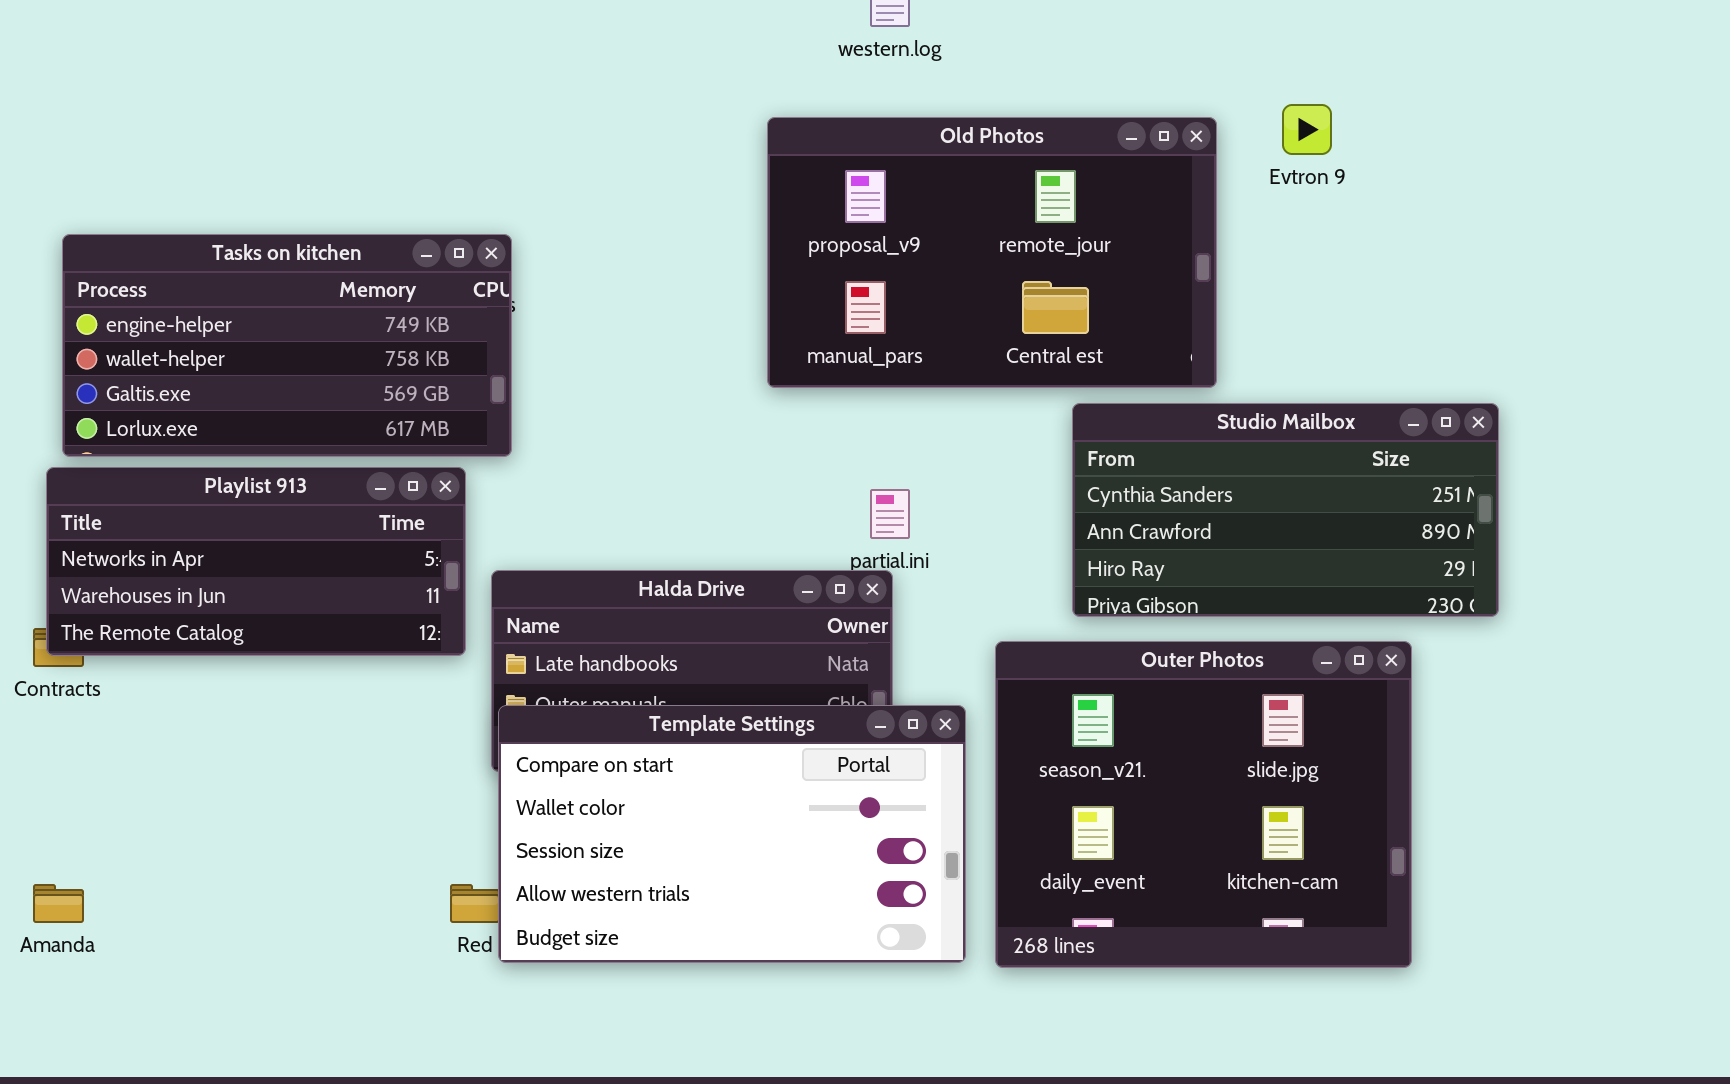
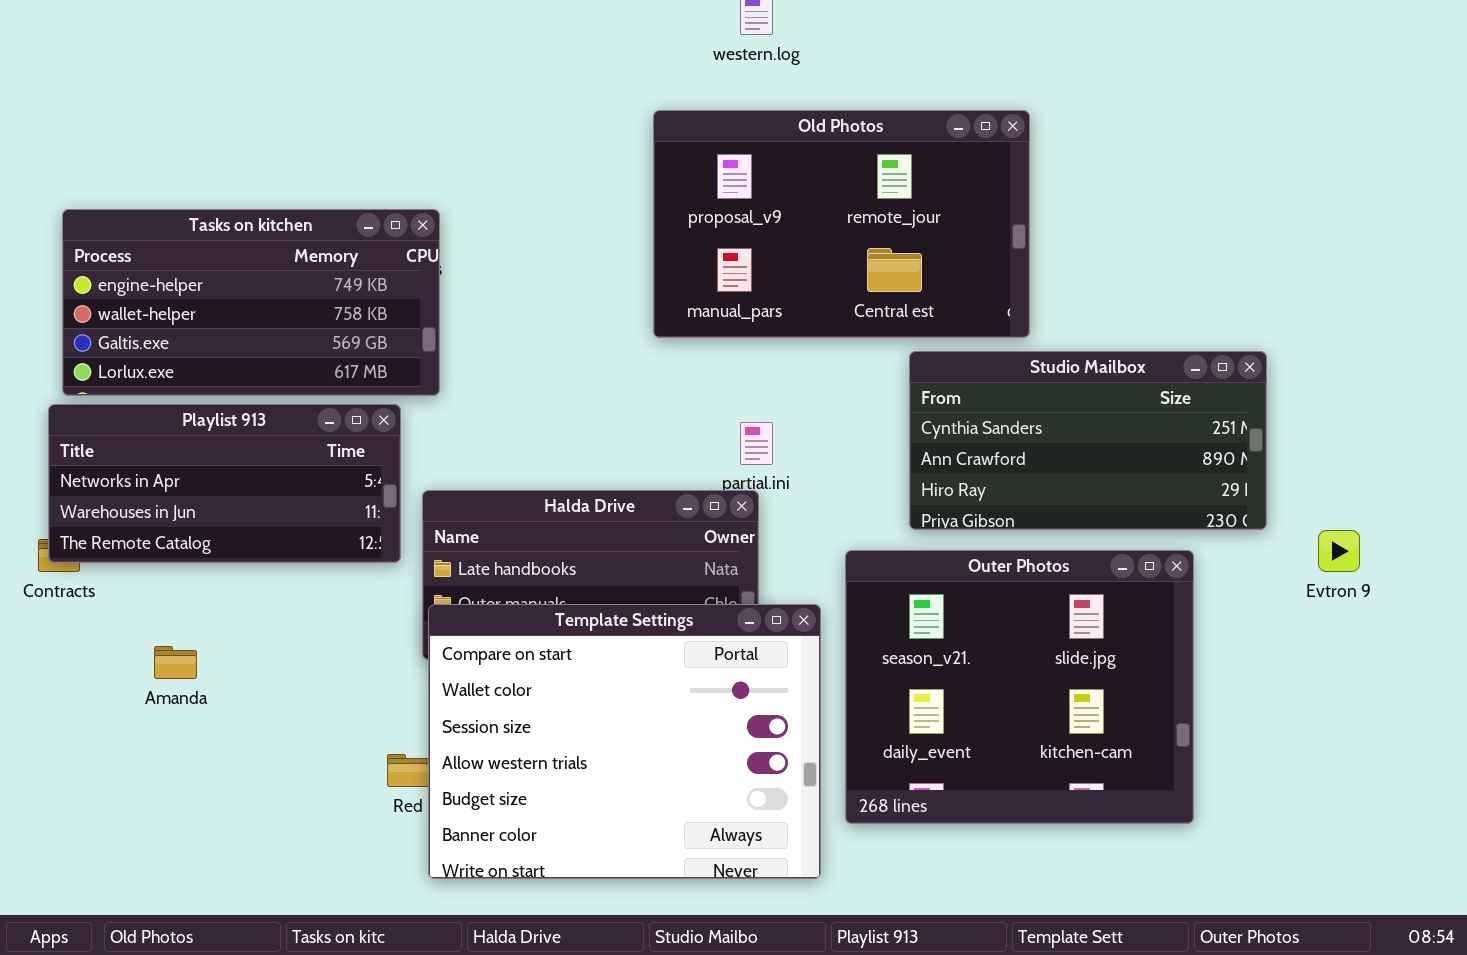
Evtron 9: [1282,104,1332,155] -> [1318,530,1360,572], moved
Template Settings: [498,705,966,963] -> [428,604,821,879], resized
Amanda: [33,884,84,923] -> [154,646,197,679], moved

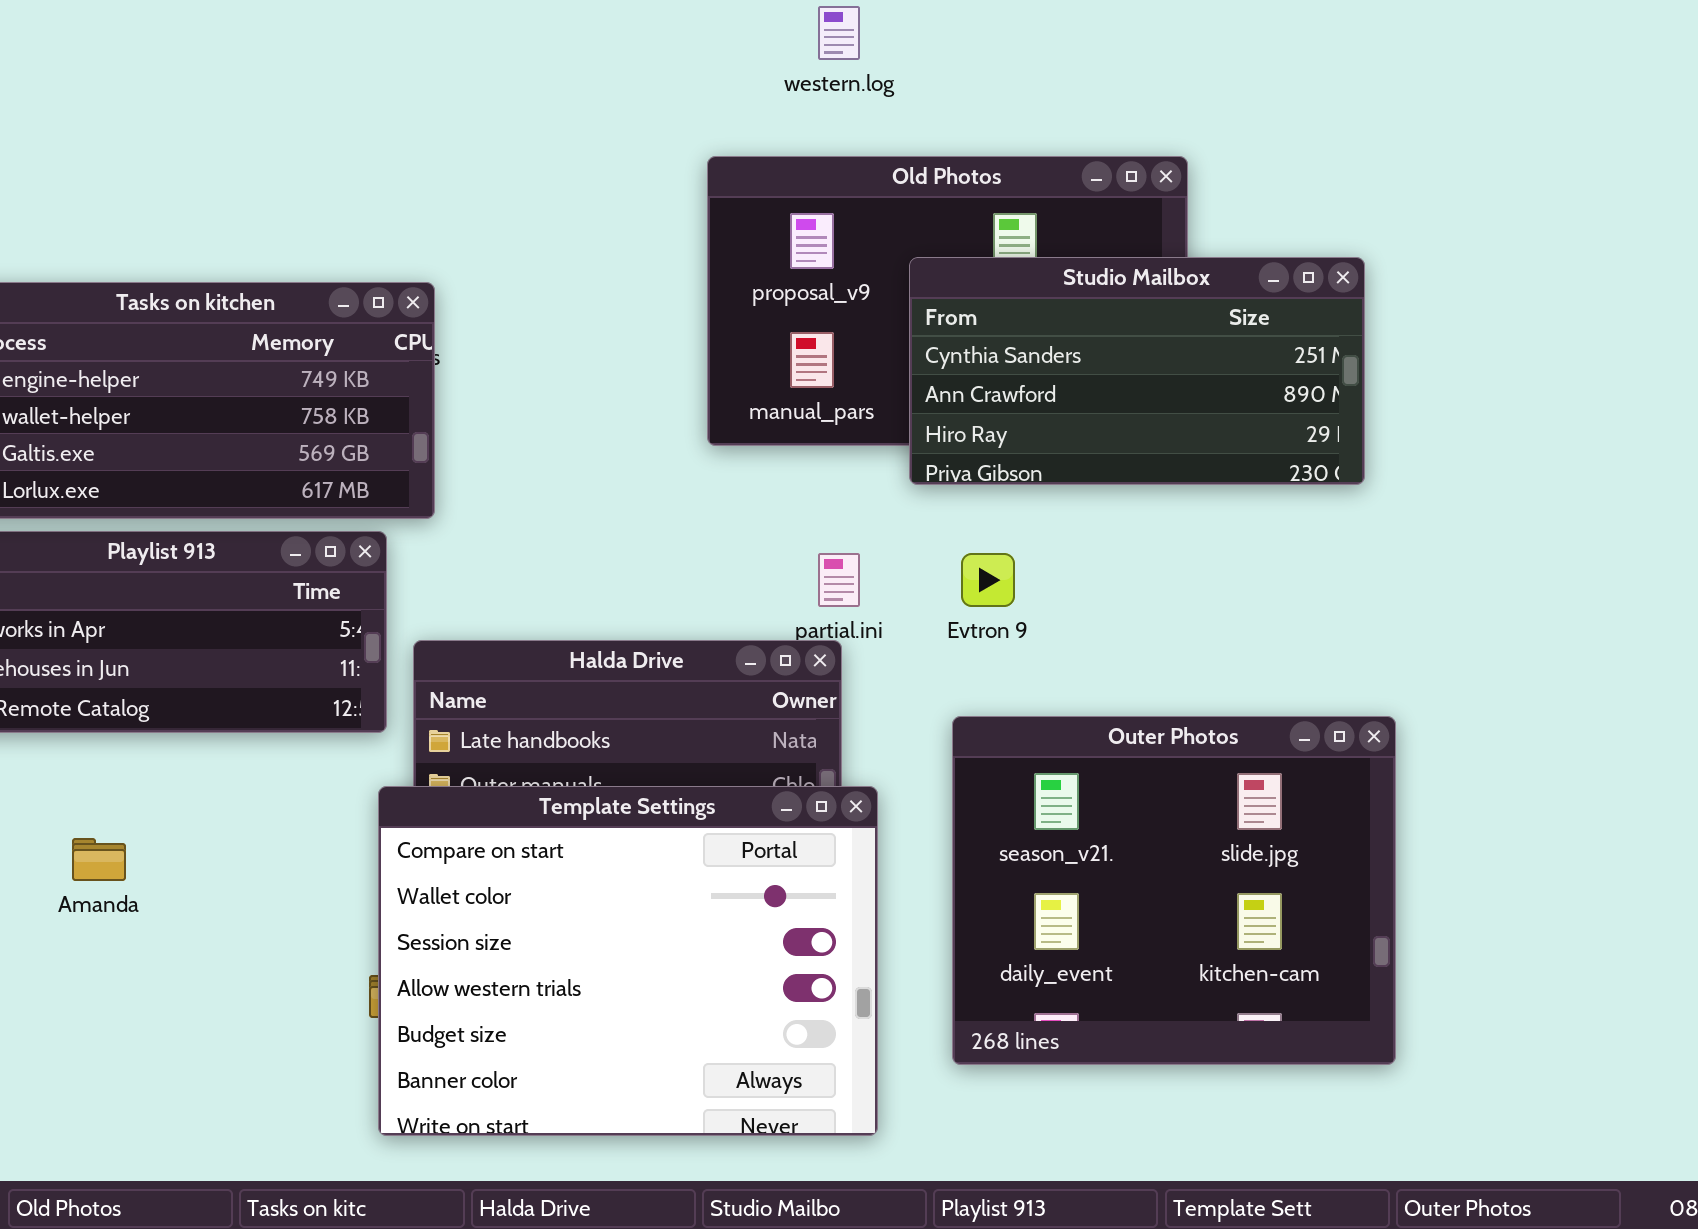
Studio Mailbox: [909,351,1267,530] -> [909,257,1365,485], moved
Evtron 9: [1318,530,1360,572] -> [961,553,1015,607], moved
Template Settings: [428,604,821,879] -> [378,786,878,1136], moved

